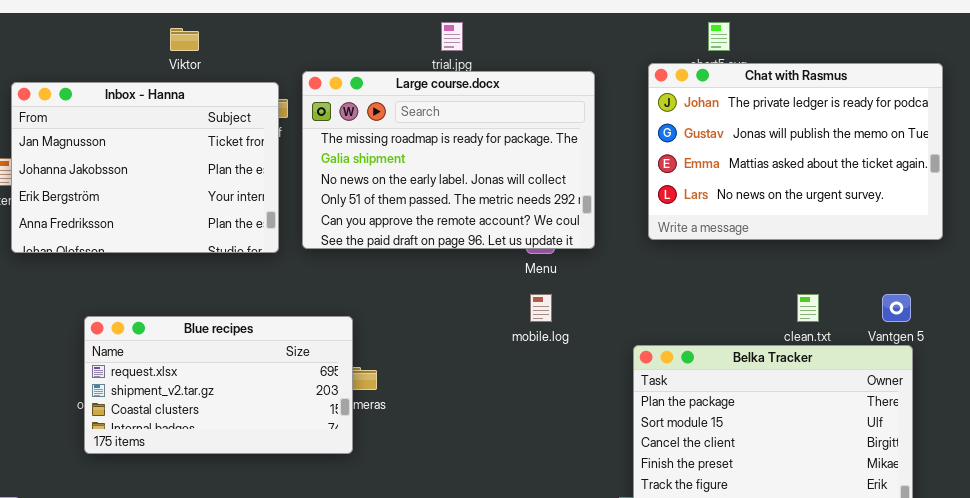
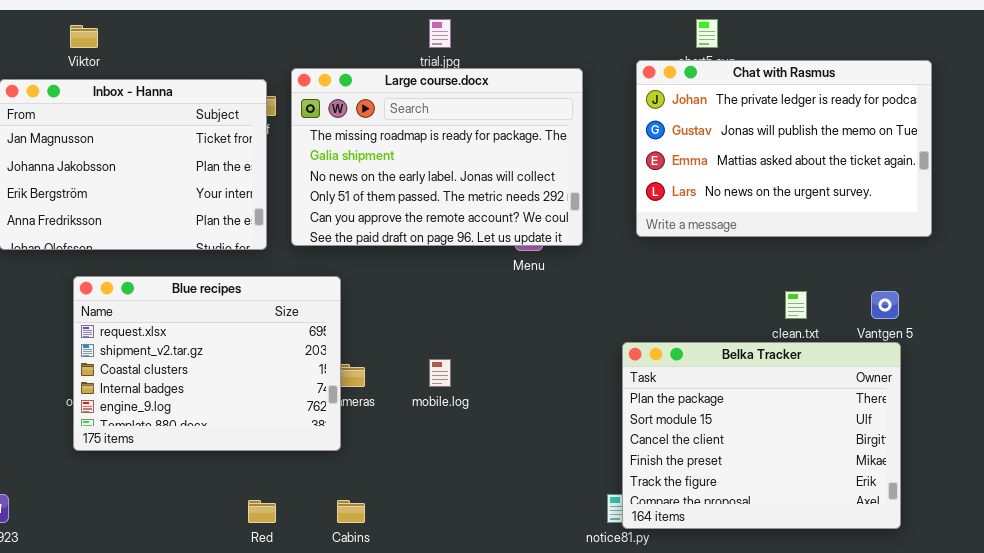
Viktor: [170,28,199,51] -> [70,25,98,48], moved
mobile.log: [530,294,552,322] -> [429,359,451,387], moved
Blue recipes: [84,316,353,454] -> [73,276,341,451], resized

